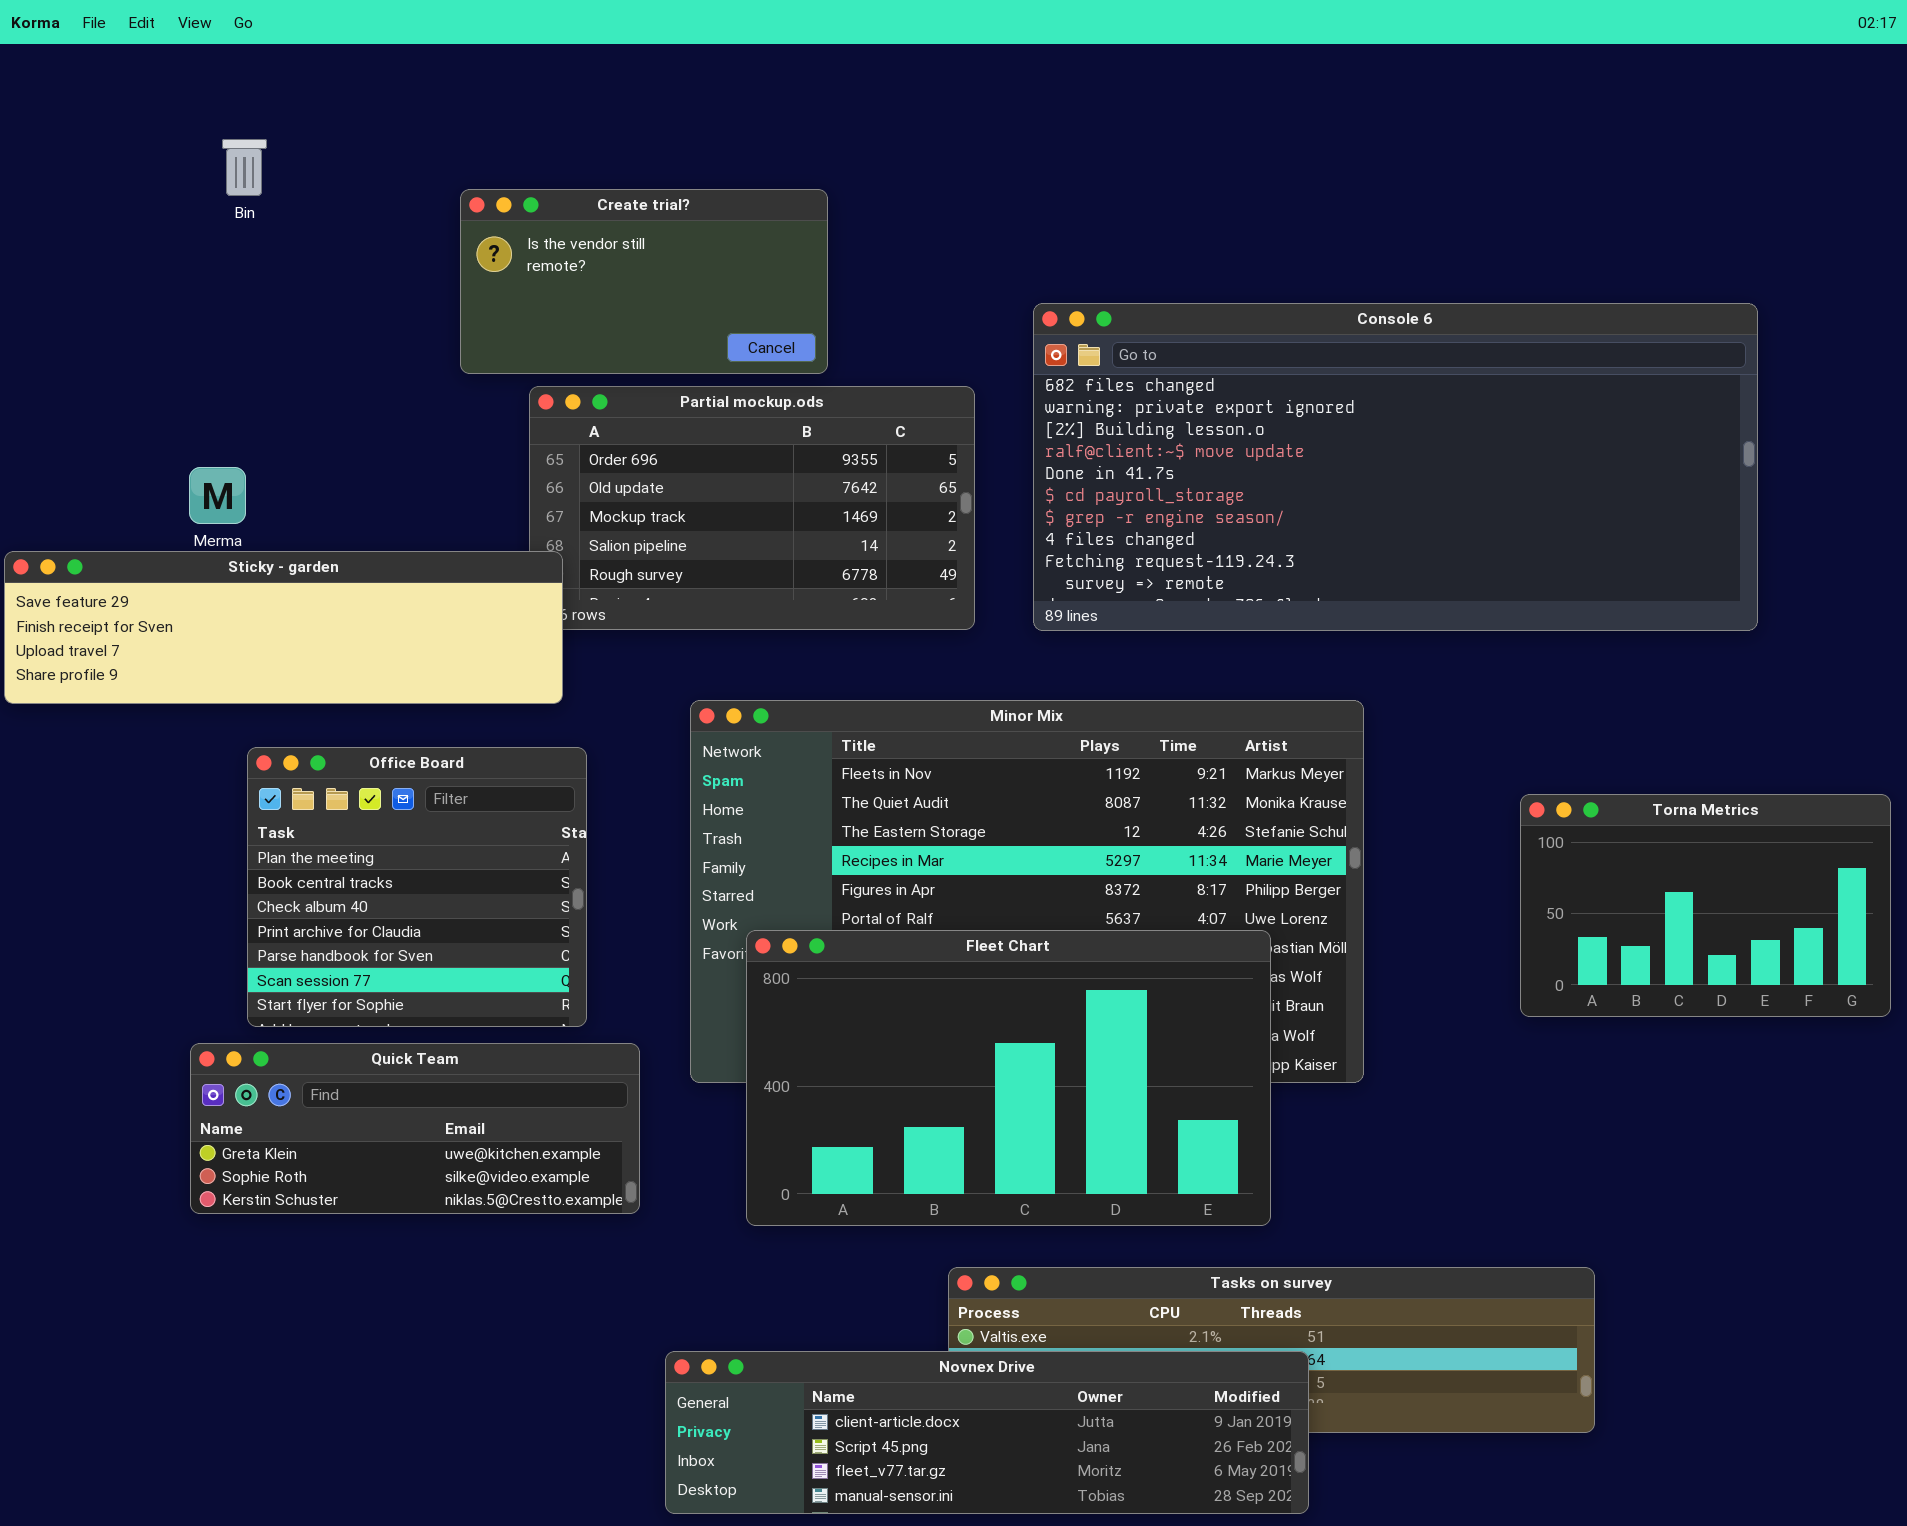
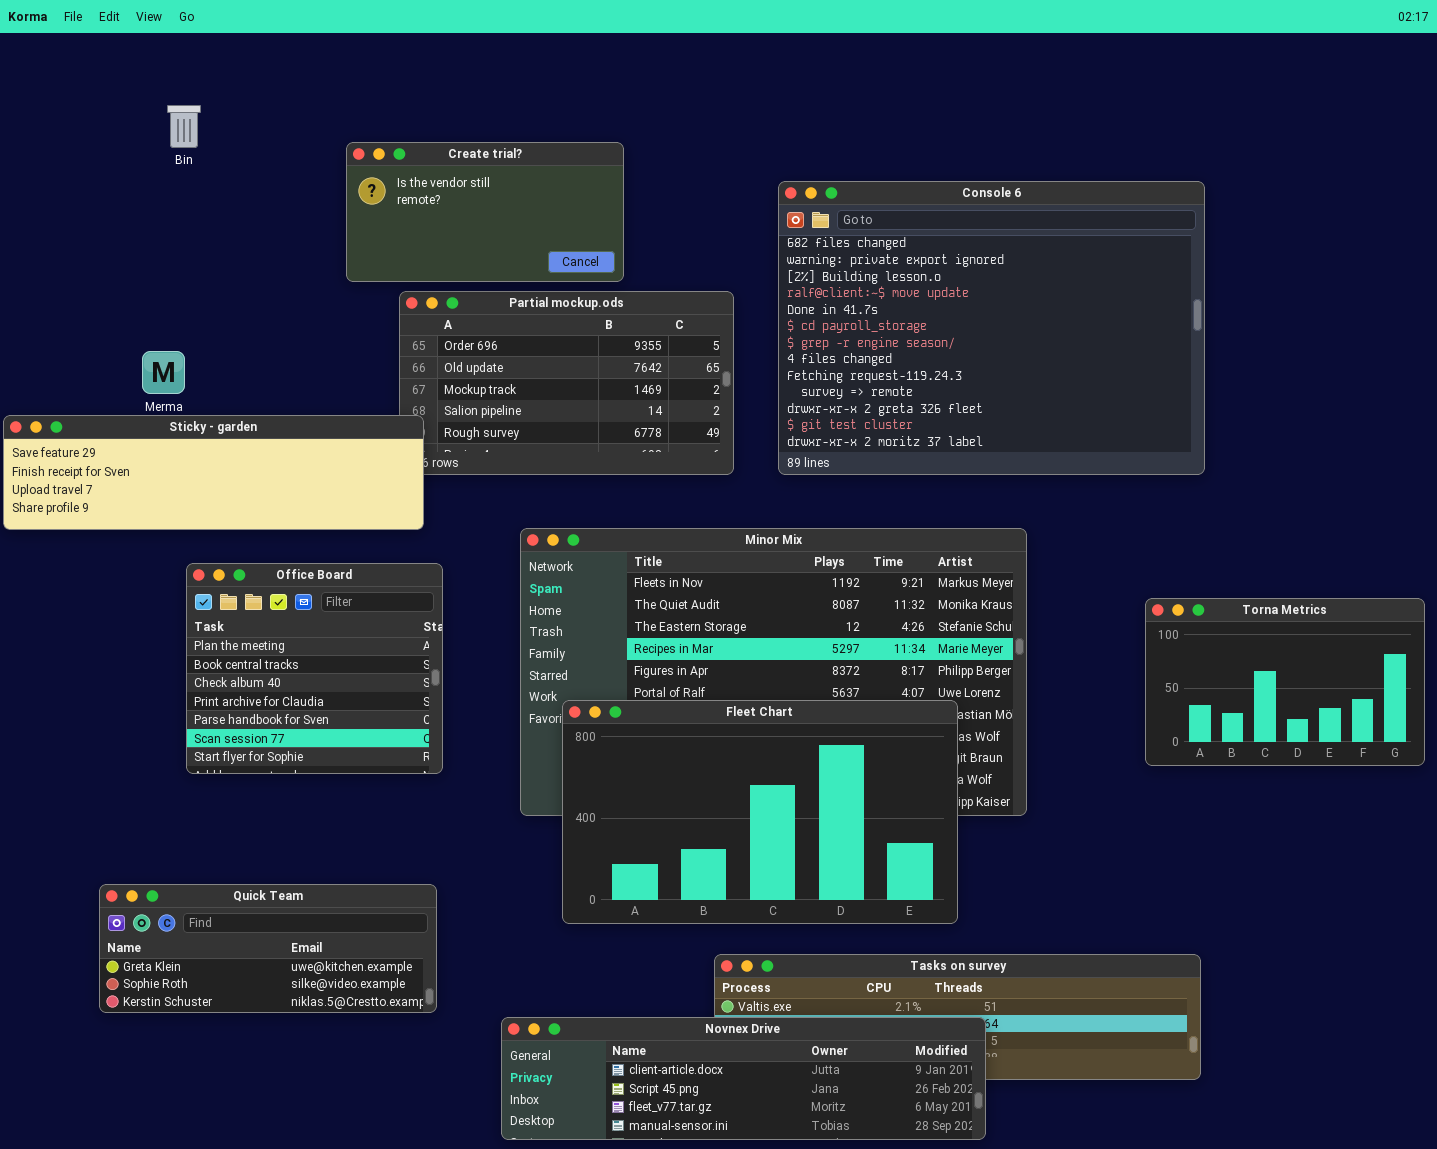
Console 6: [1033,303,1758,631] -> [778,181,1205,475], resized
Quick Team: [190,1043,640,1214] -> [99,884,437,1013], moved

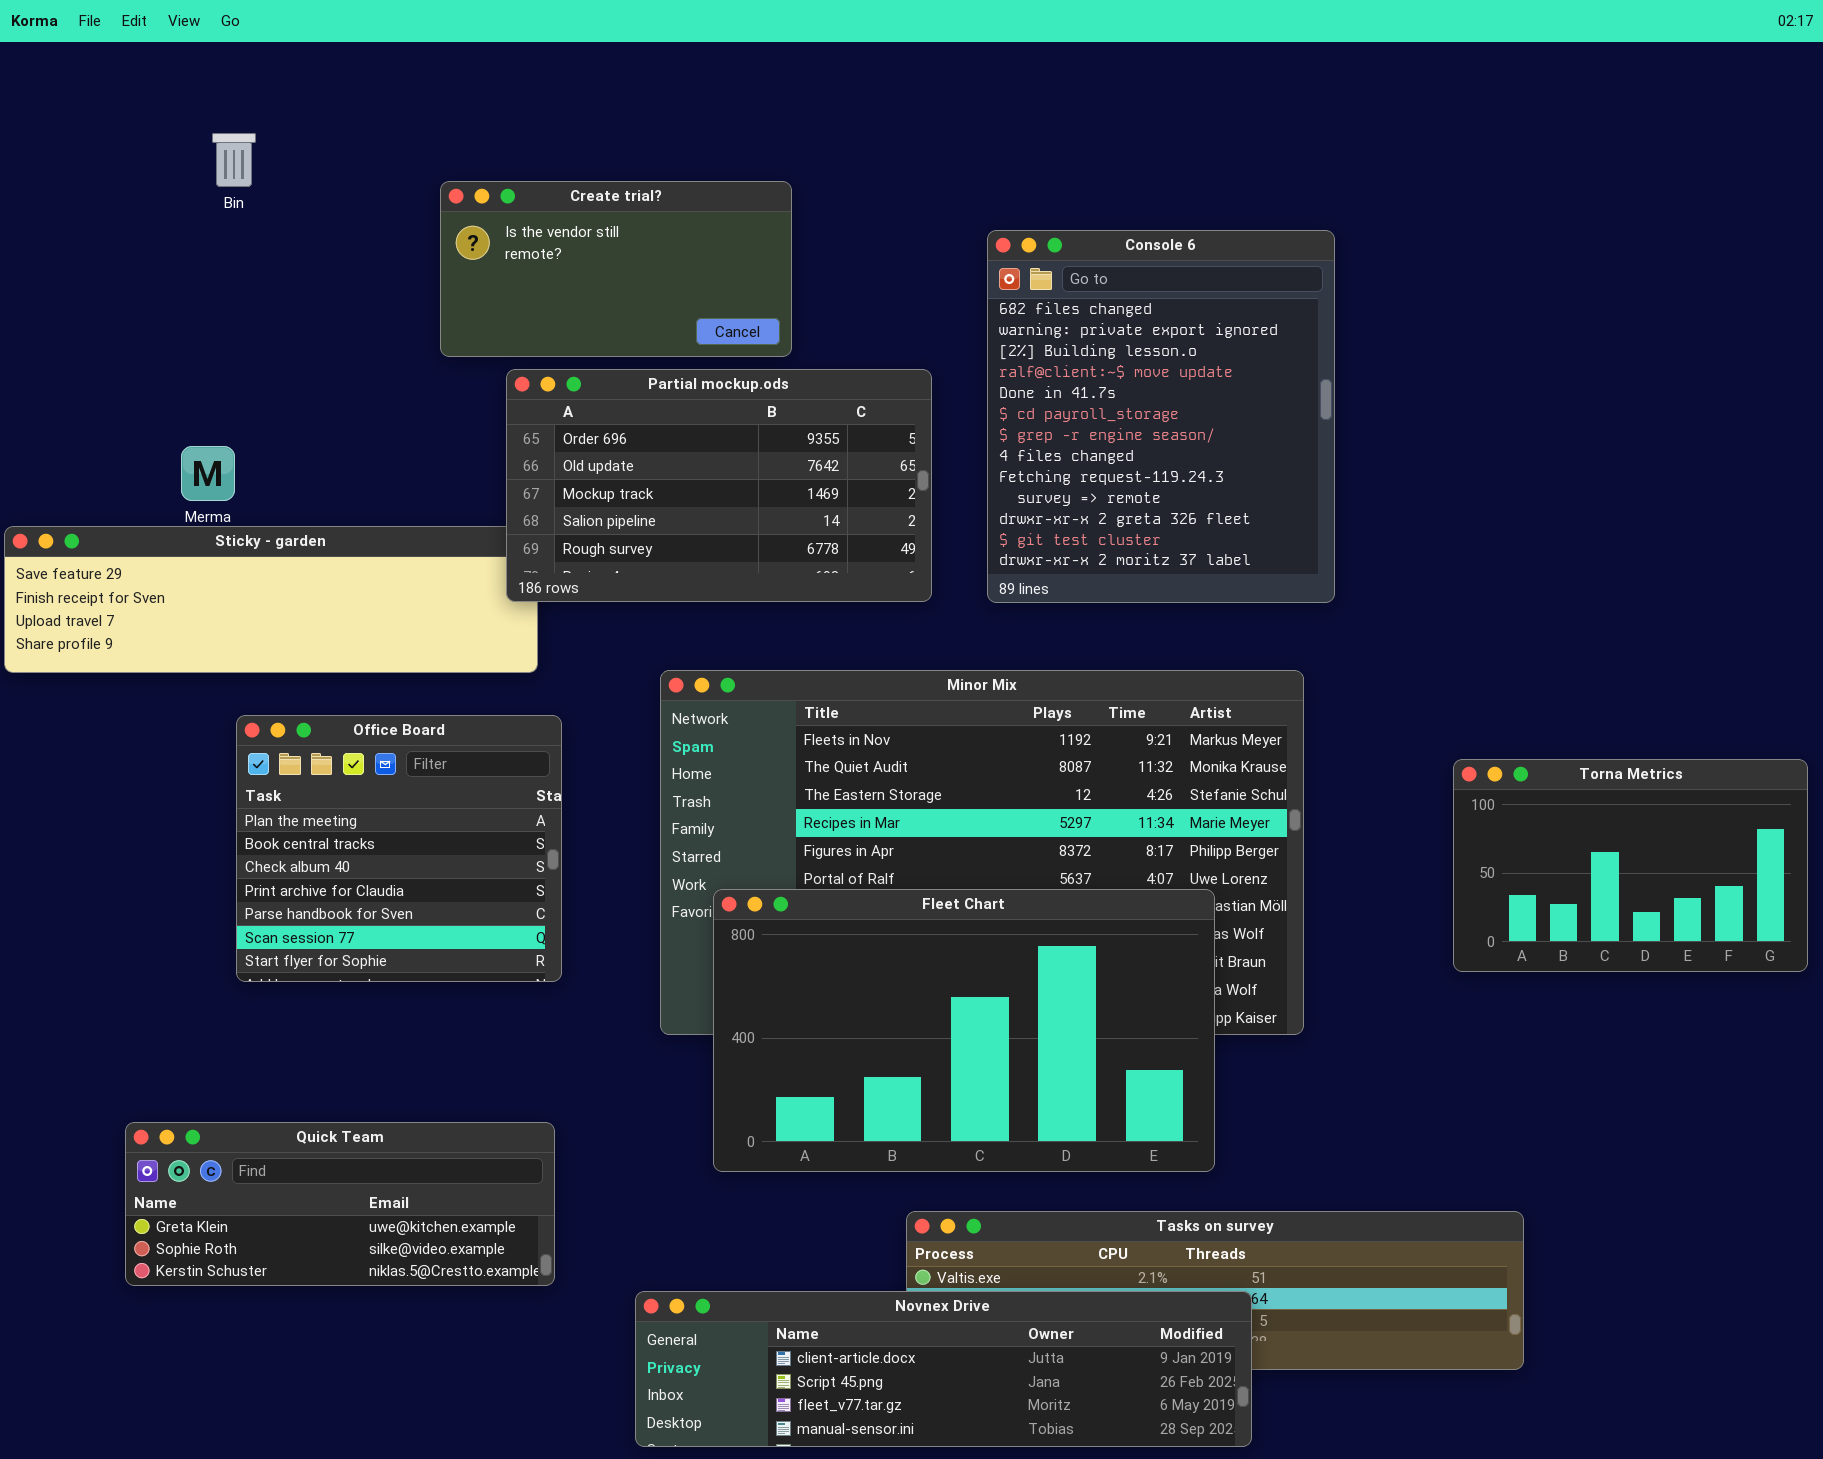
Console 6: [778,181,1205,475] -> [987,230,1335,603], resized
Partial mockup.ods: [399,291,734,475] -> [506,369,932,602], raised

